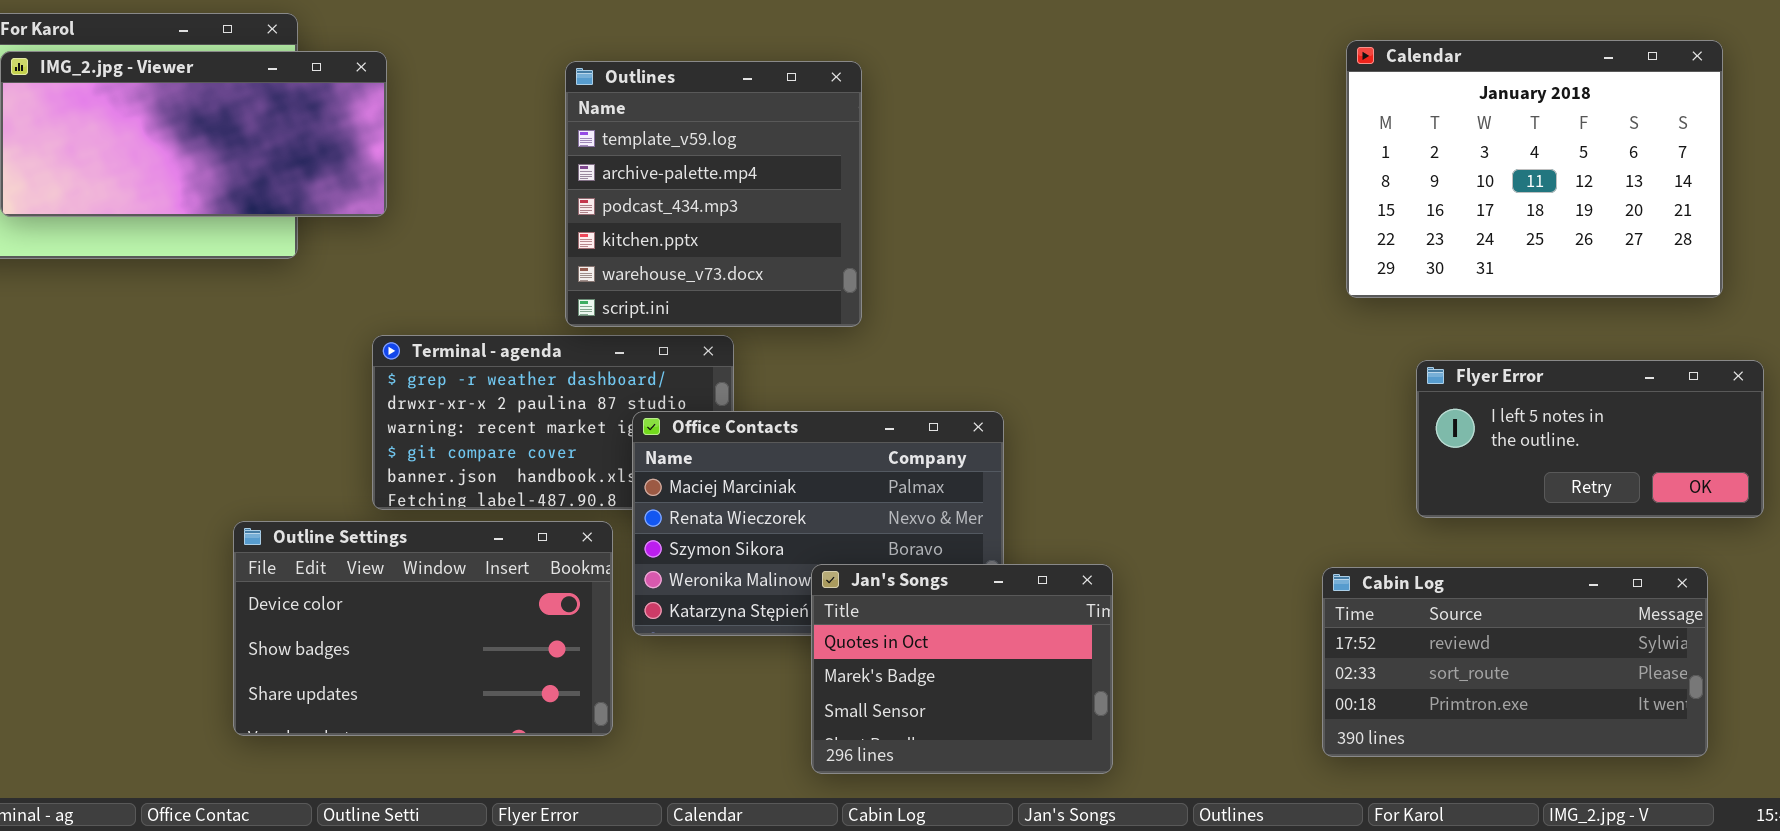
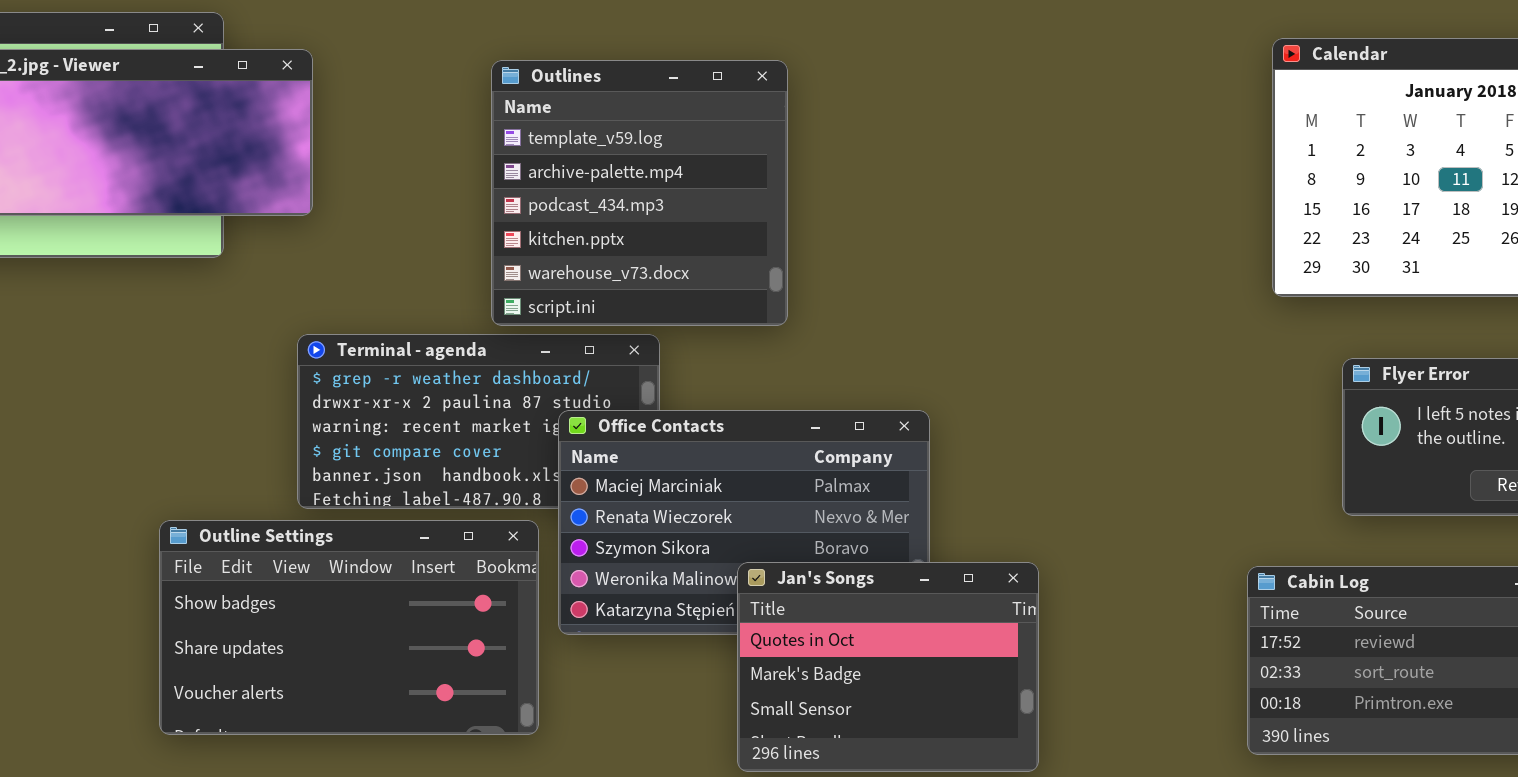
Outline Settings: [233,521,613,736] -> [159,520,539,735], scrolled down 1 row

